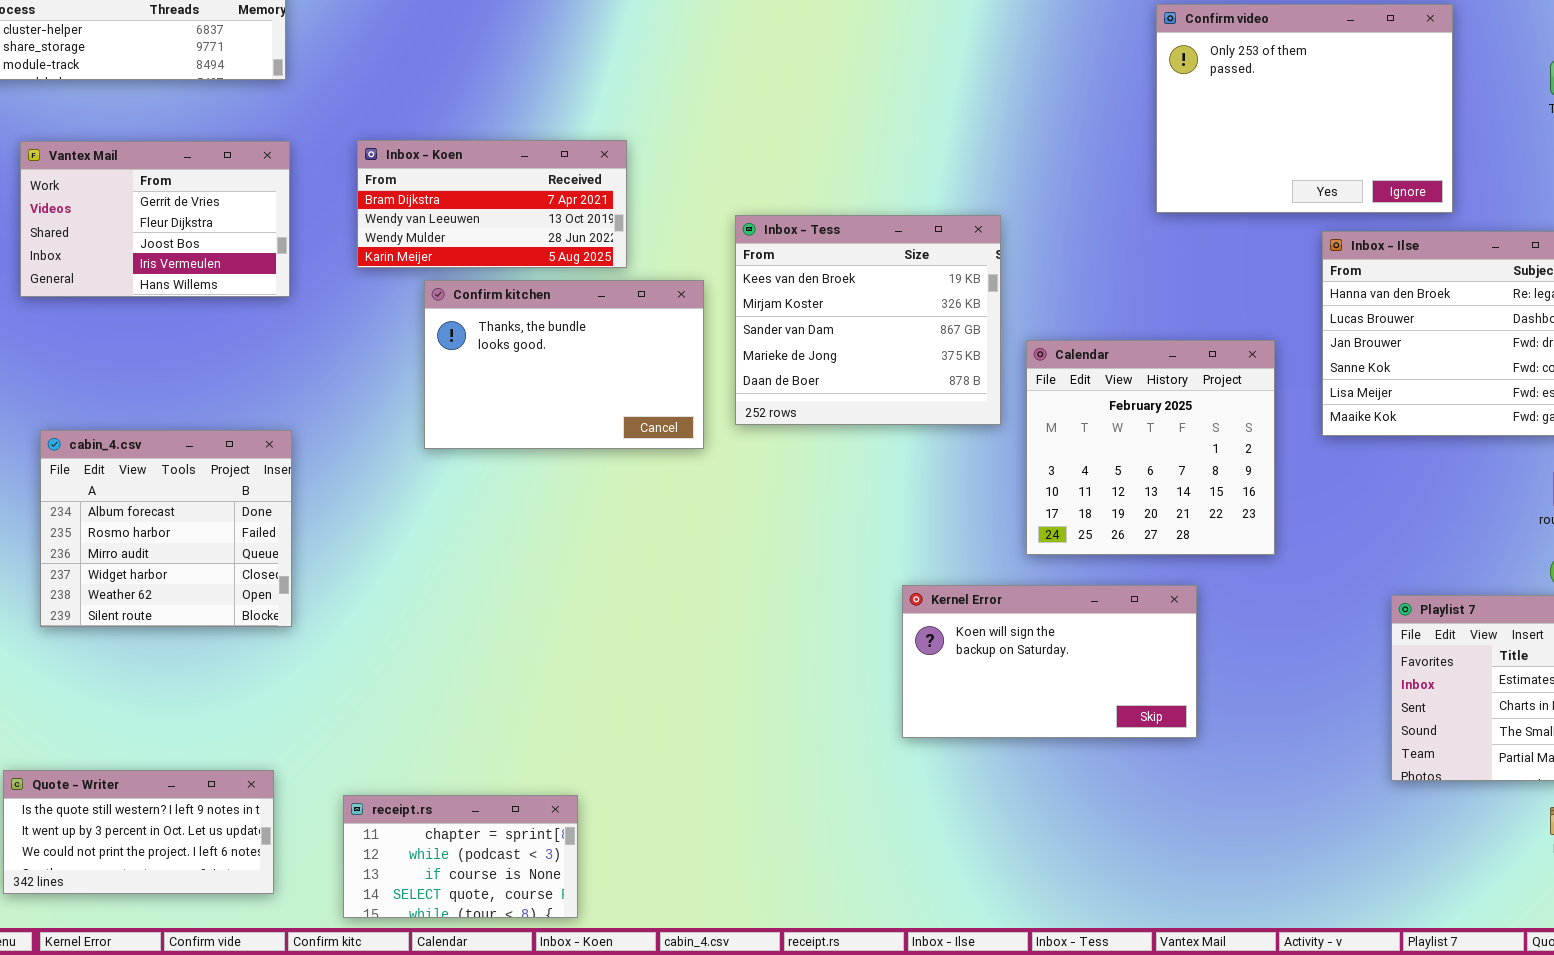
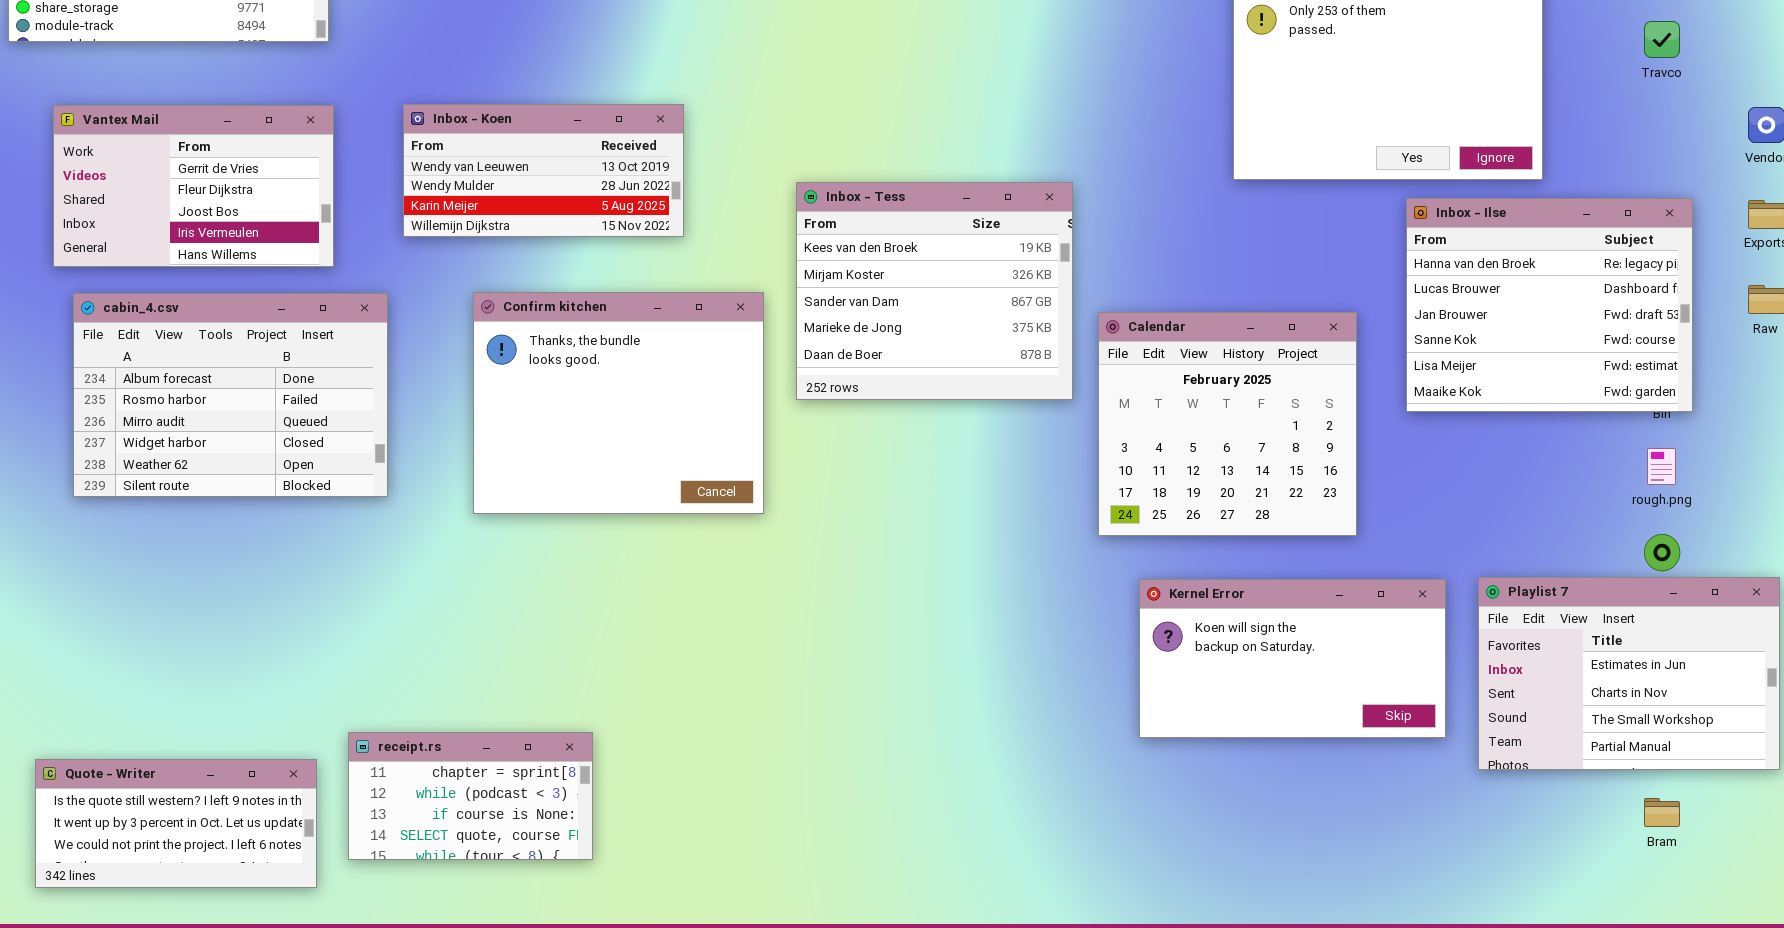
Inbox - Koen: [357,140,627,268] -> [403,104,684,237], scrolled down 1 row
Confirm kitchen: [424,280,704,449] -> [473,292,764,514], moved, resized
cabin_4.csv: [40,430,292,627] -> [73,293,388,497], moved, resized
Kernel Error: [902,585,1197,738] -> [1139,579,1446,738], moved
receipt.rs: [343,795,578,918] -> [348,732,593,860], moved

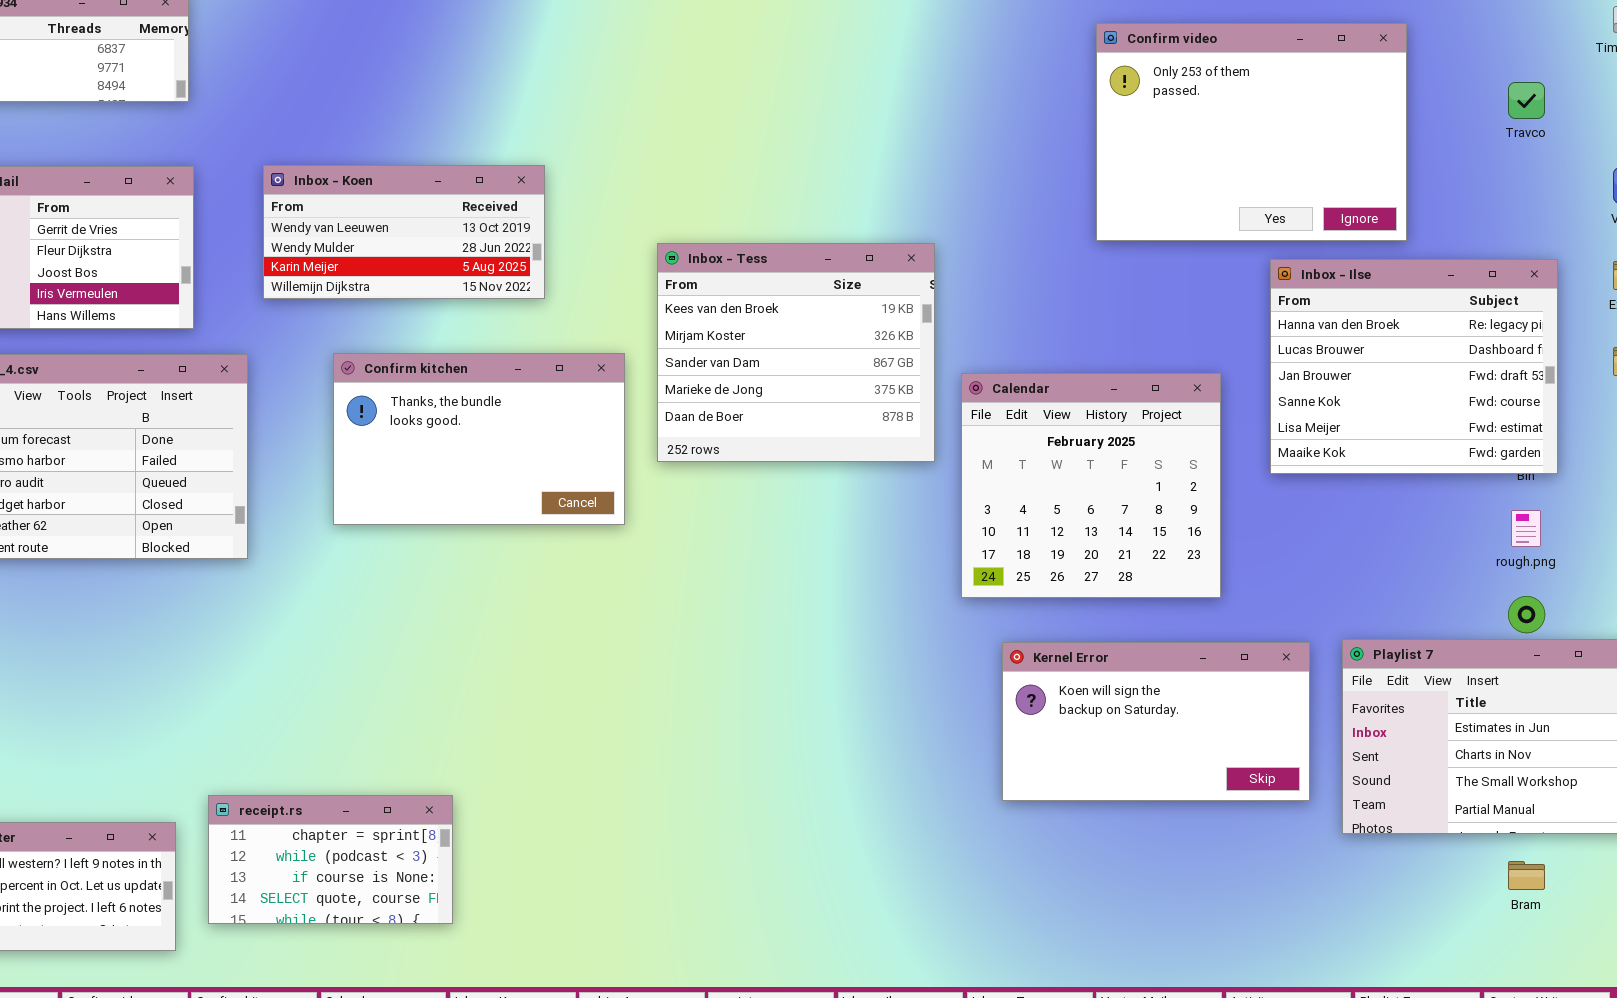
Confirm kitchen: [473,292,764,514] -> [333,353,625,525], resized

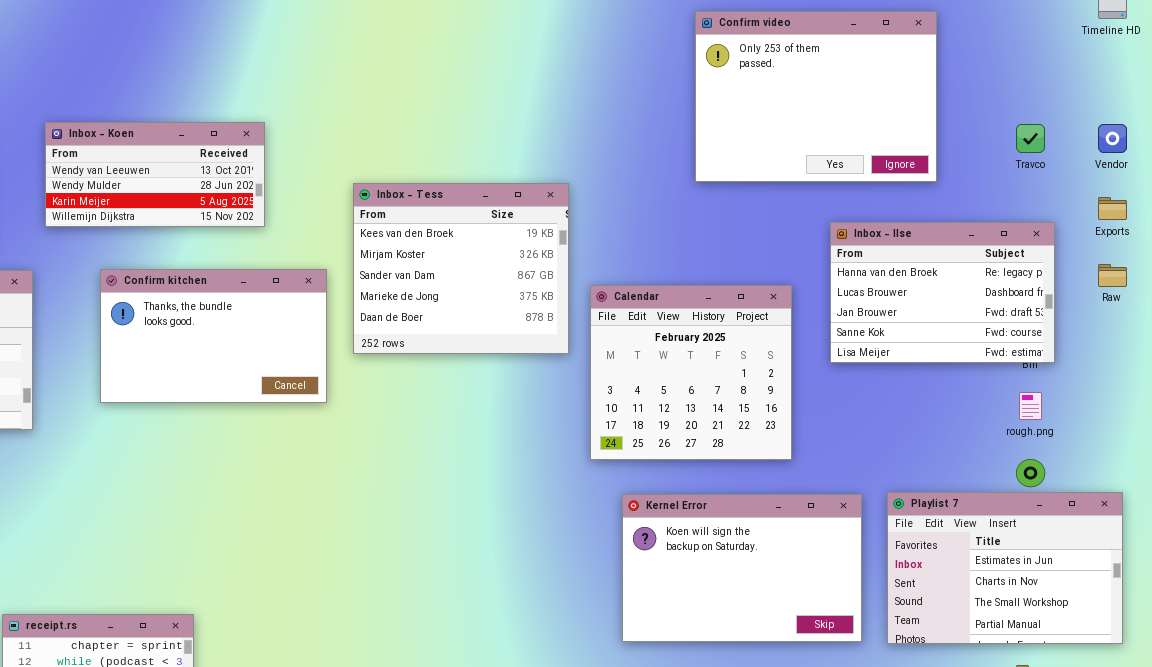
Travco: [1508,82,1545,119] -> [1016,124,1045,153], moved
Inbox - Ilse: [1270,259,1558,474] -> [830,222,1055,363], resized
Kernel Error: [1002,642,1310,801] -> [622,494,862,642], resized

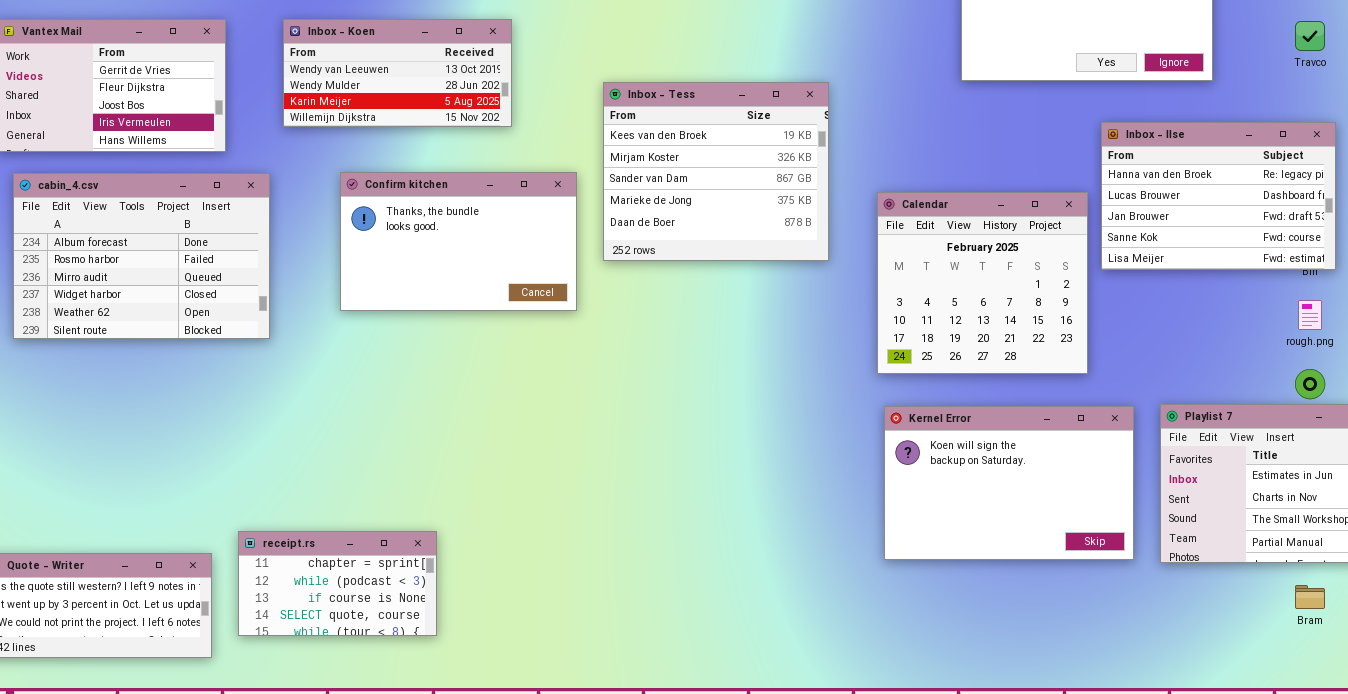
Calendar: [590,285,792,460] -> [877,192,1088,374], moved

